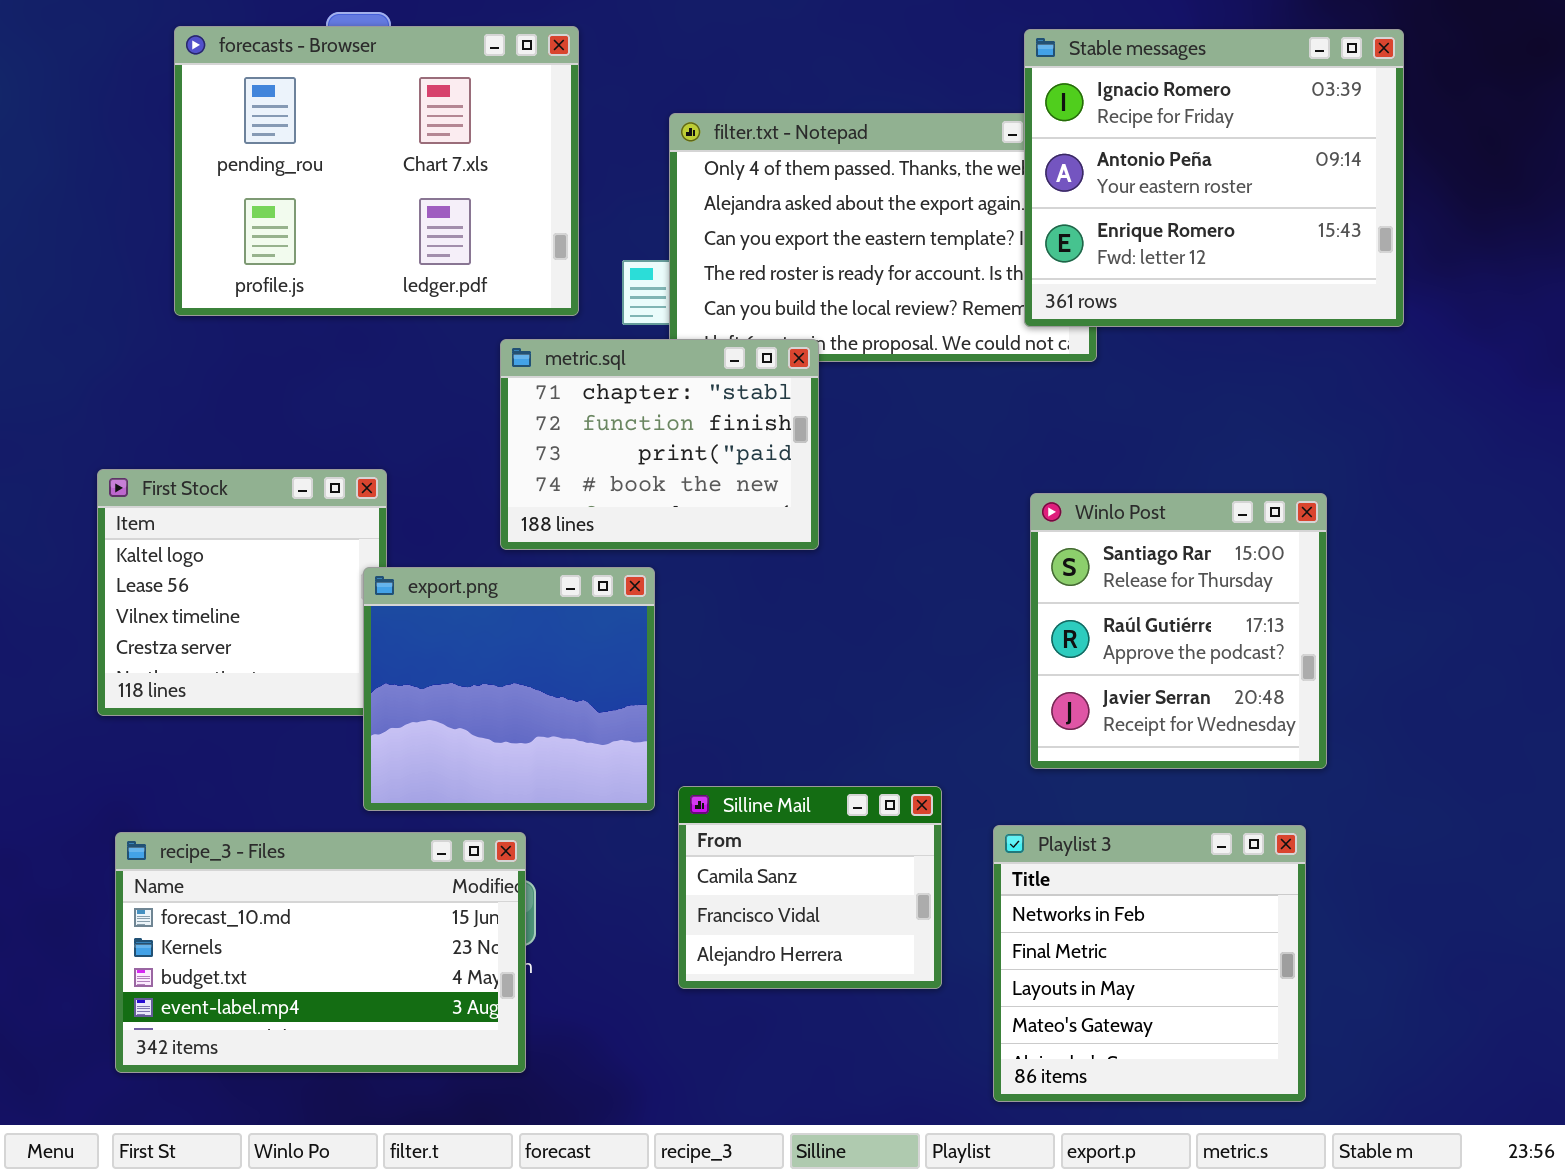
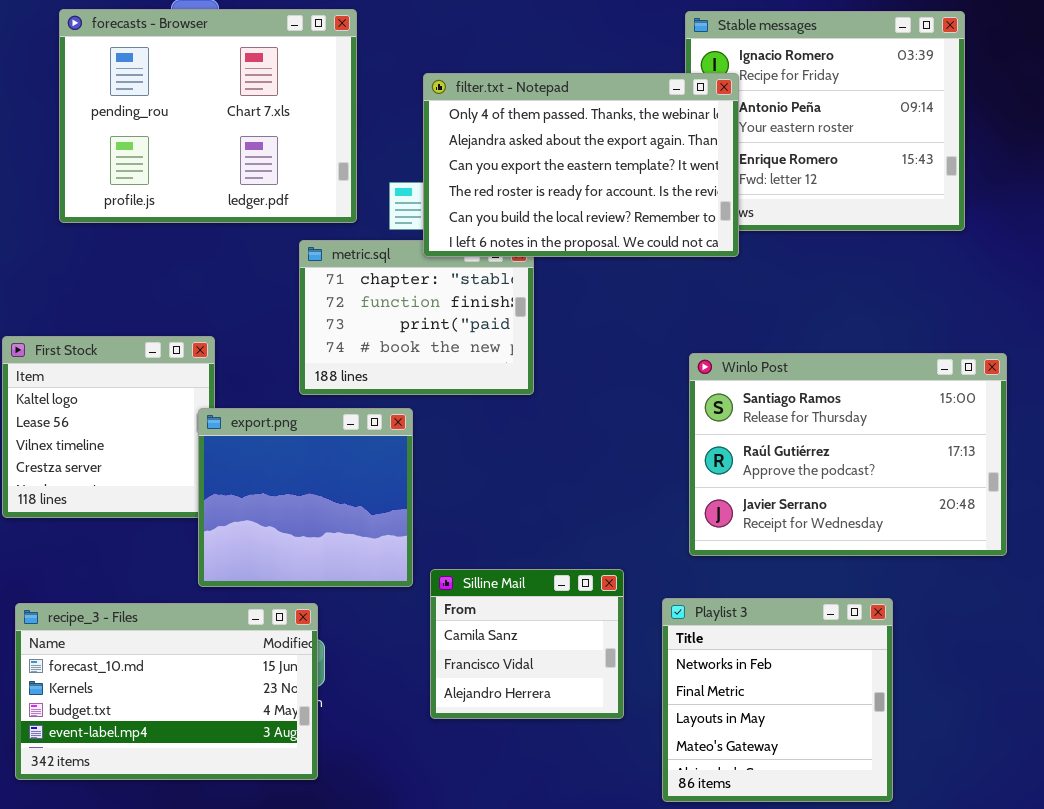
filter.txt - Notepad: [669,113,1097,362] -> [423,73,739,257], raised
Winlo Post: [1030,493,1327,769] -> [689,353,1007,556], resized

